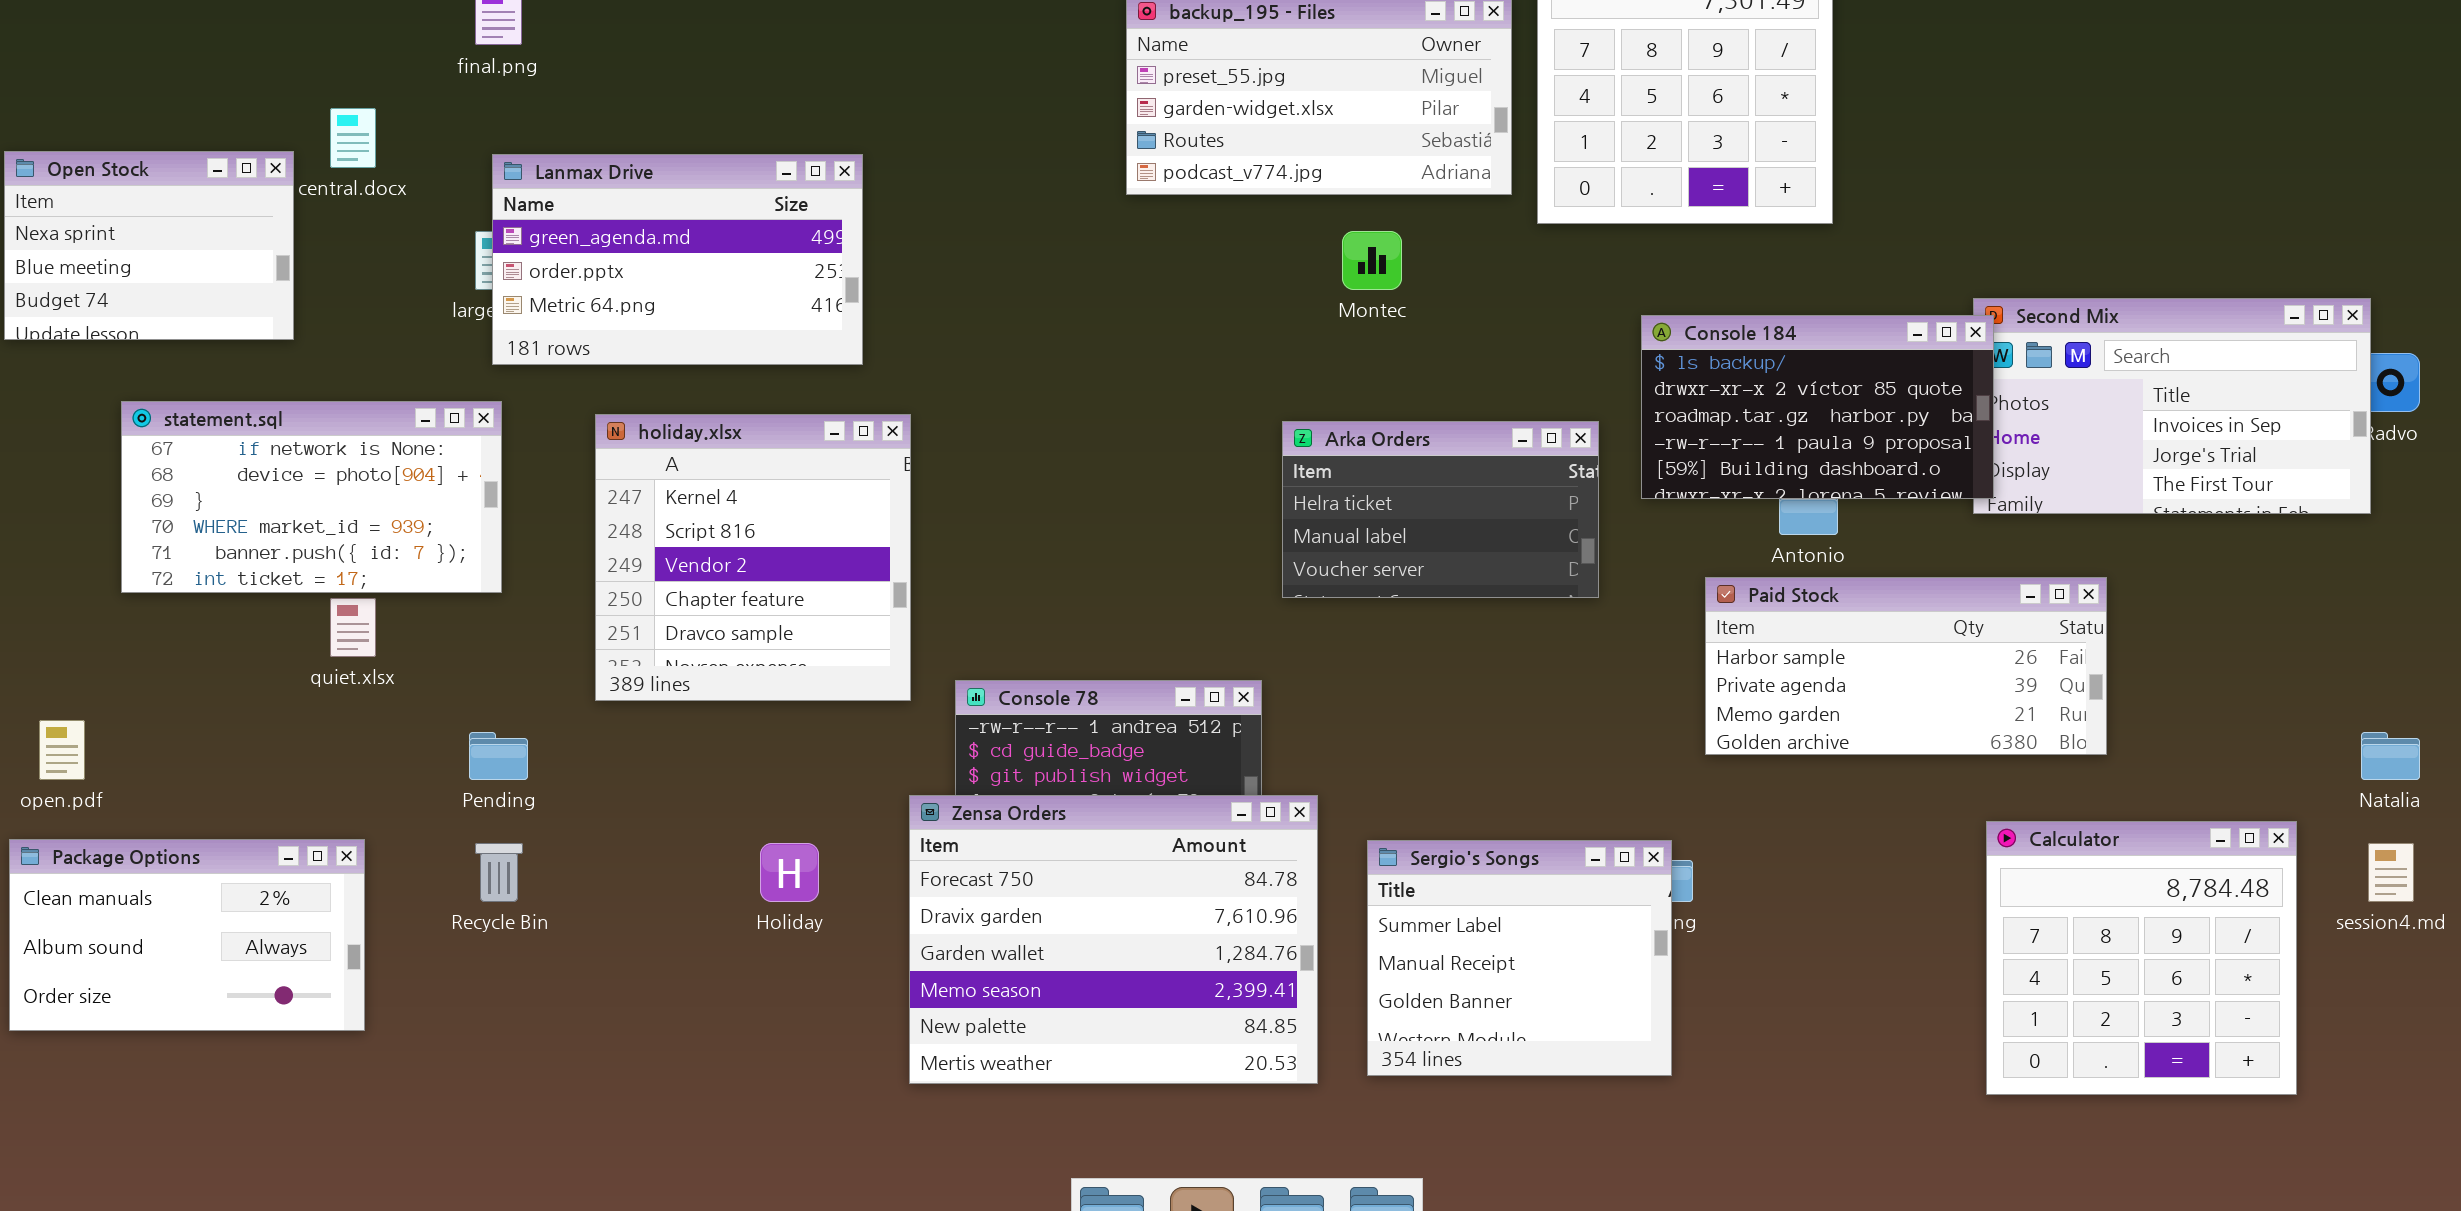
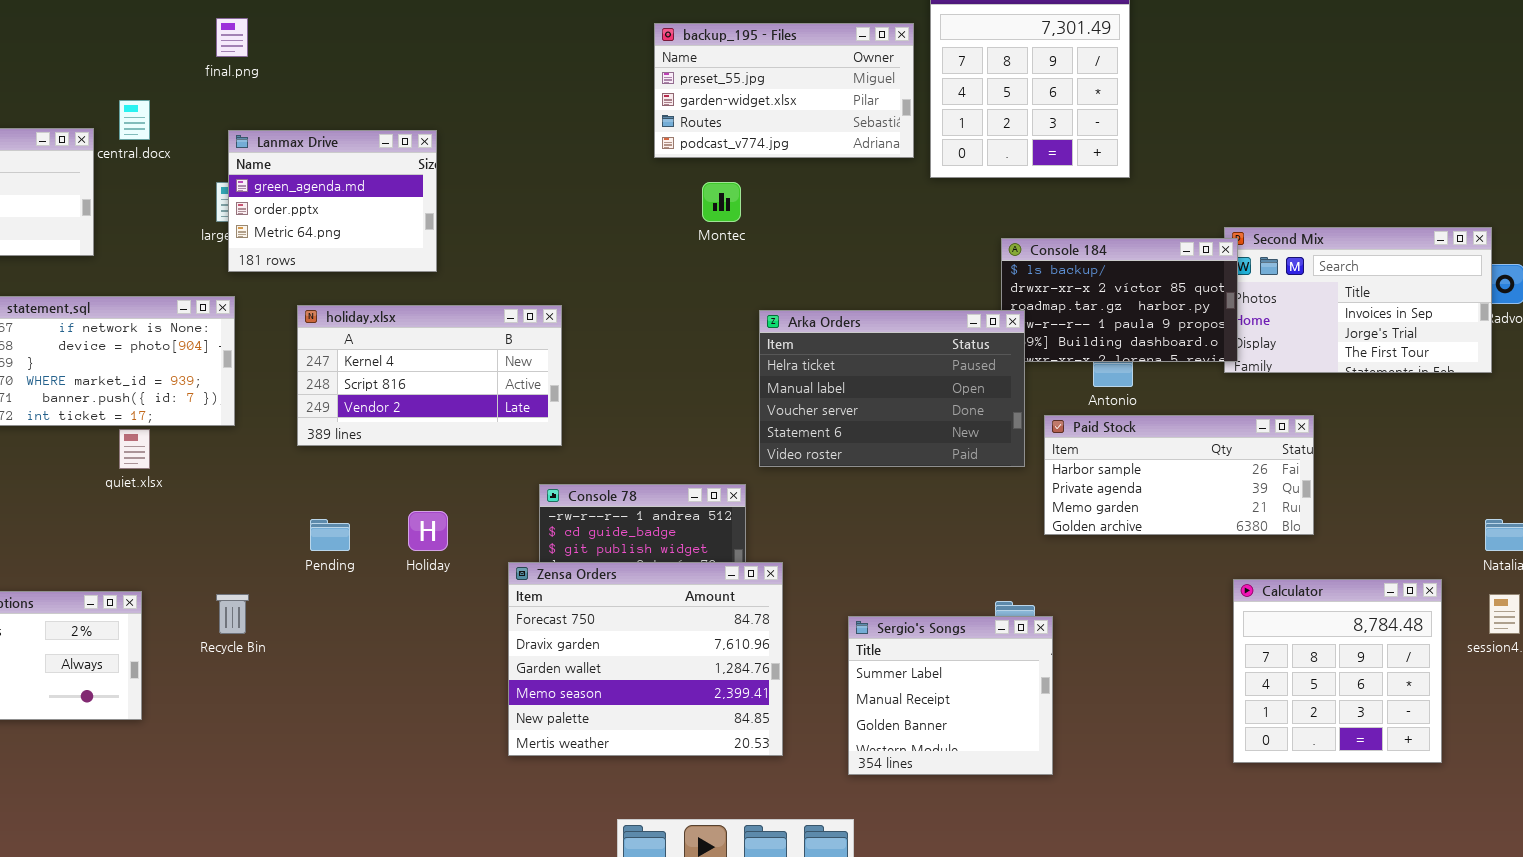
Lanmax Drive: [492,154,863,365] -> [228,130,437,272], resized
Montec: [1342,231,1402,290] -> [702,182,741,222], moved
holiday.xlsx: [595,414,911,701] -> [297,305,562,446], resized
Arka Orders: [1282,421,1599,598] -> [759,310,1025,467], resized
Pending: [469,732,528,780] -> [310,519,350,551], moved
Sergio's Songs: [1367,840,1672,1076] -> [848,616,1053,775], moved
Holiday: [760,843,819,902] -> [408,511,448,551], moved

